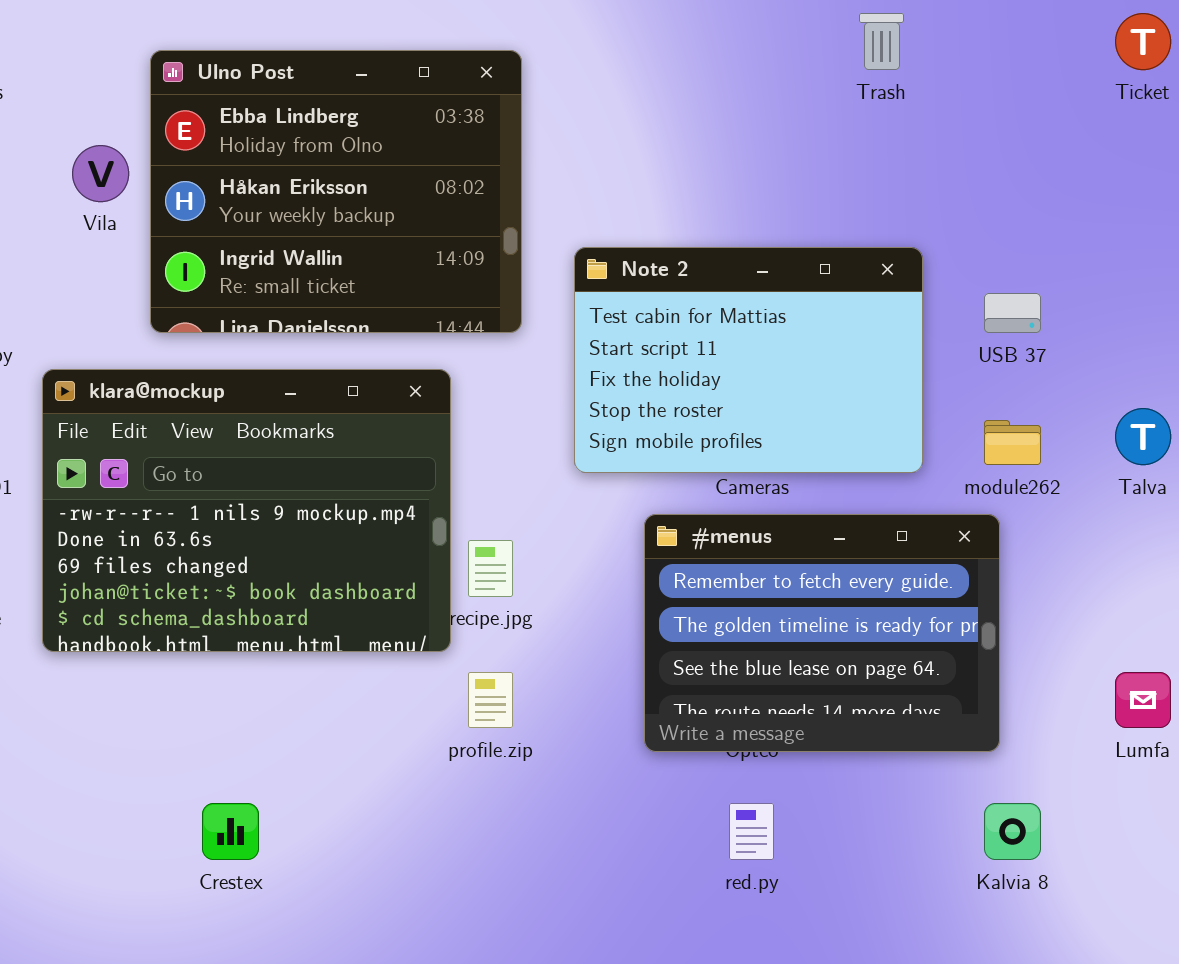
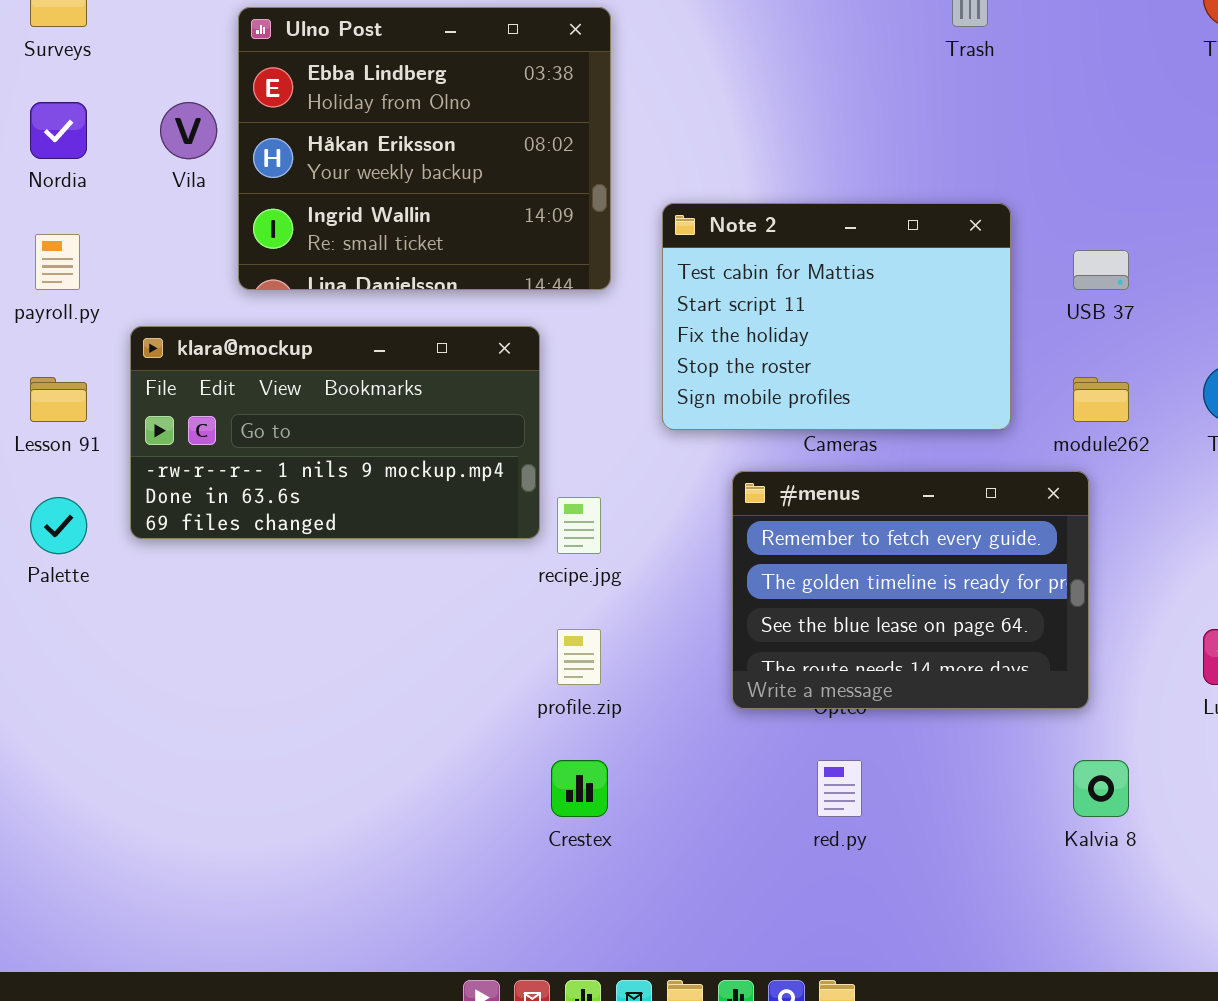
klara@mockup: [42,369,451,652] -> [130,326,540,539], resized
Crestex: [202,803,259,860] -> [551,760,608,817], moved

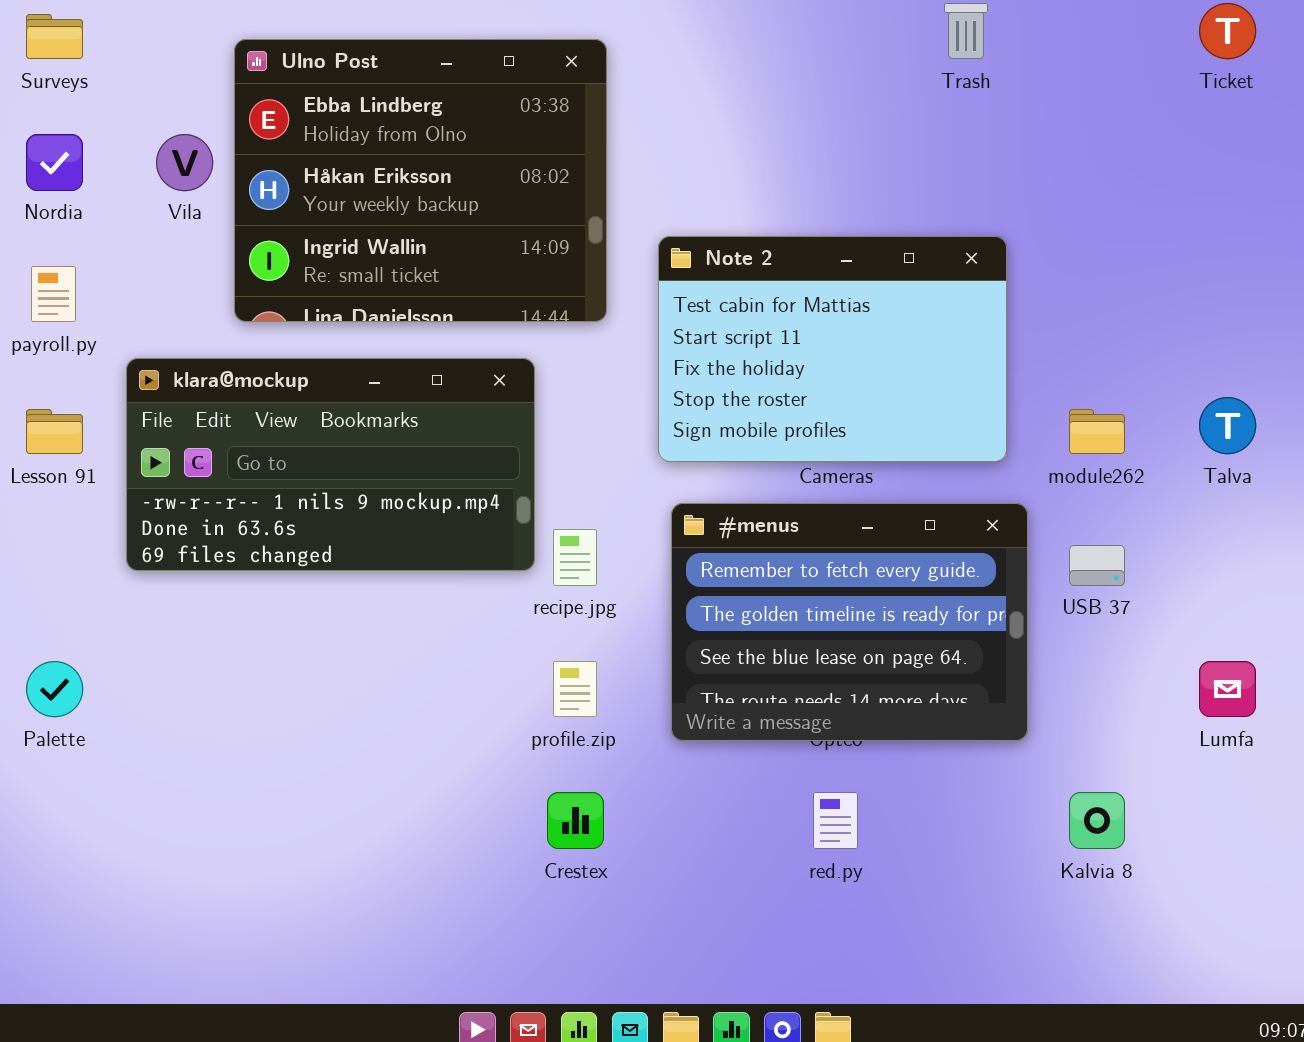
USB 37: [1073,250,1129,290] -> [1069,545,1125,586], moved
#menus: [732,471,1089,709] -> [671,503,1028,741], moved
Palette: [30,497,87,554] -> [26,661,83,717], moved

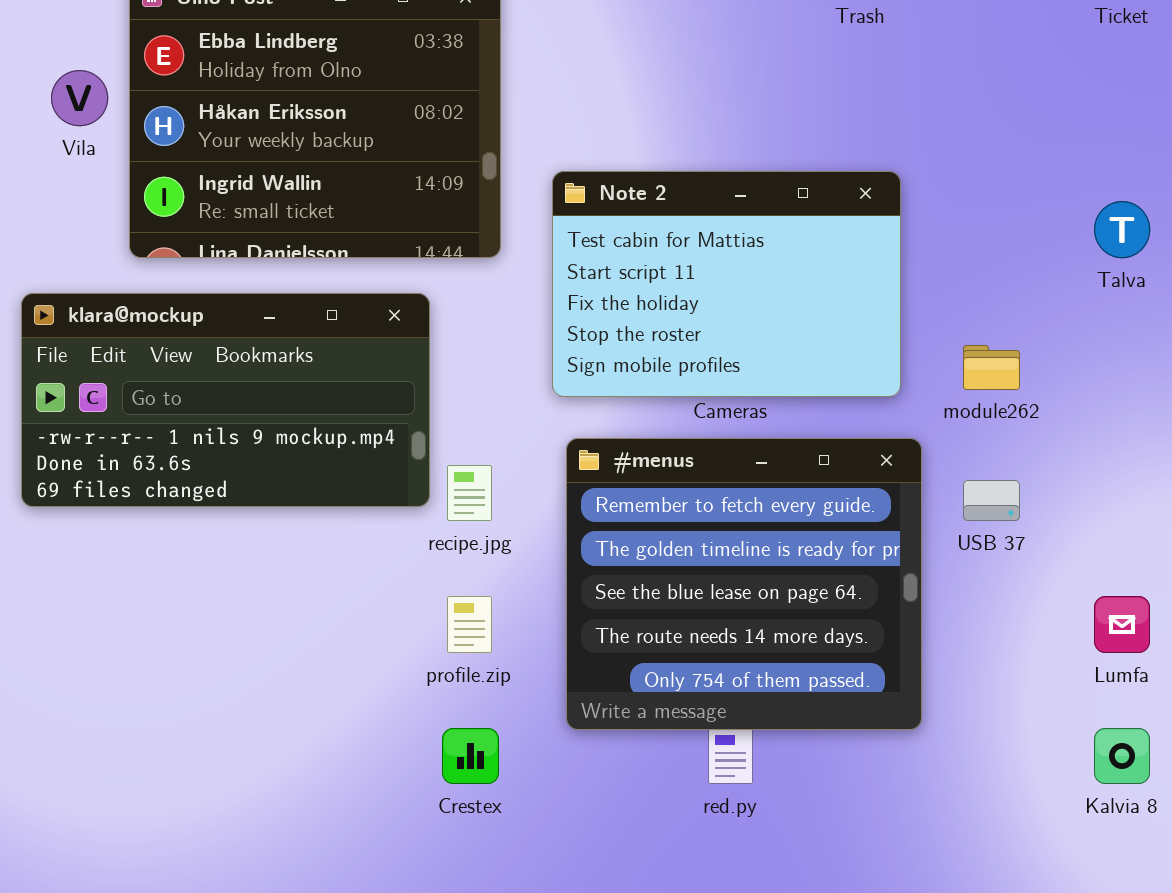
Talva: [1199,397,1256,454] -> [1094,201,1150,258], moved
#menus: [671,503,1028,741] -> [566,438,922,730], resized
Kalvia 8: [1069,792,1125,849] -> [1094,728,1150,784], moved

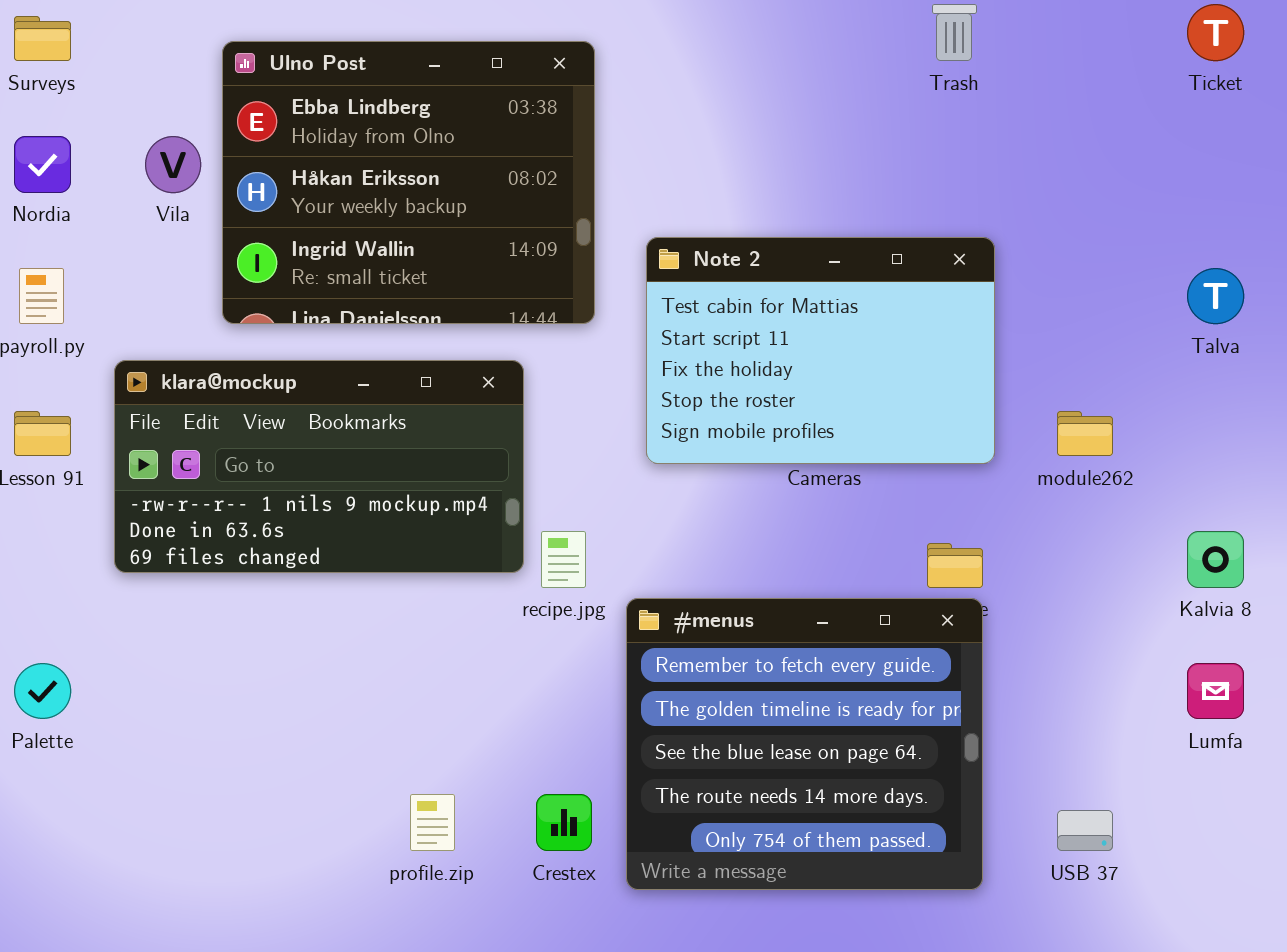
#menus: [566,438,922,730] -> [626,598,983,890], moved
USB 37: [963,480,1020,521] -> [1057,810,1113,851], moved
profile.zip: [447,596,492,653] -> [410,794,455,851], moved
Kalvia 8: [1094,728,1150,784] -> [1187,531,1244,588], moved

